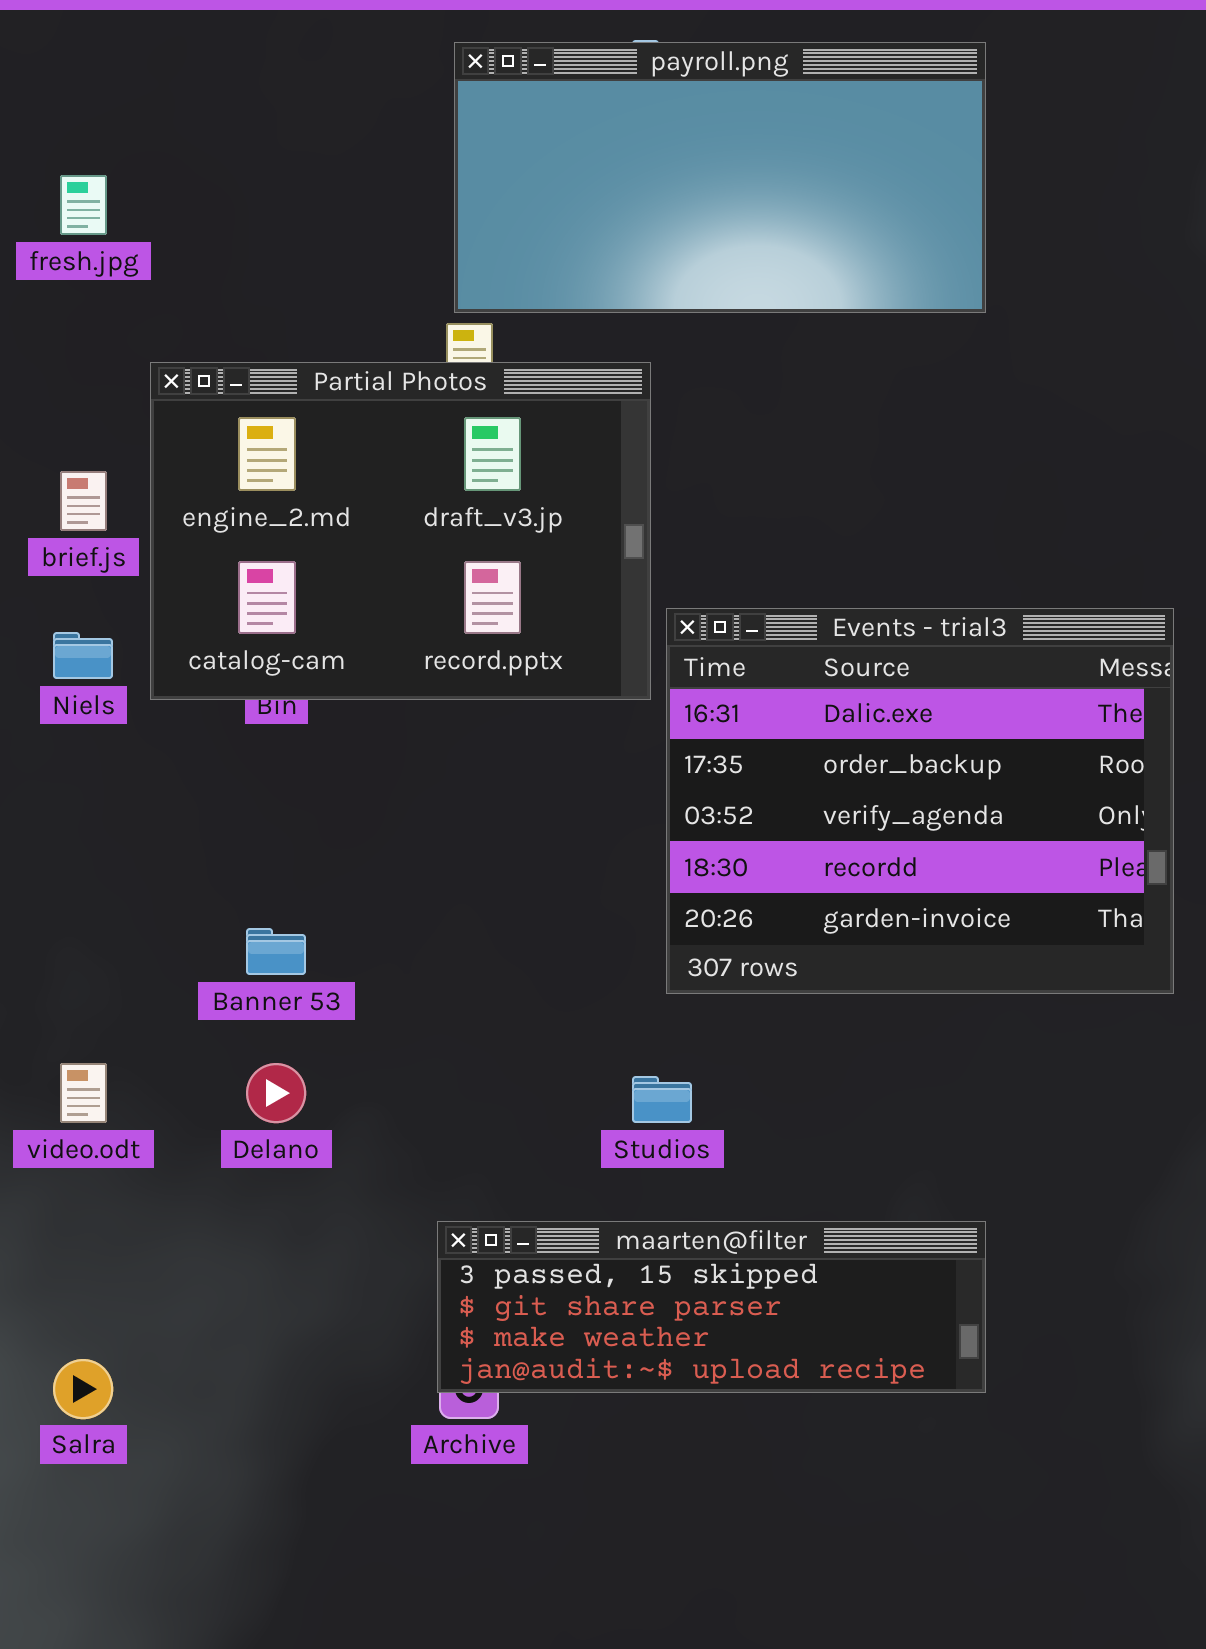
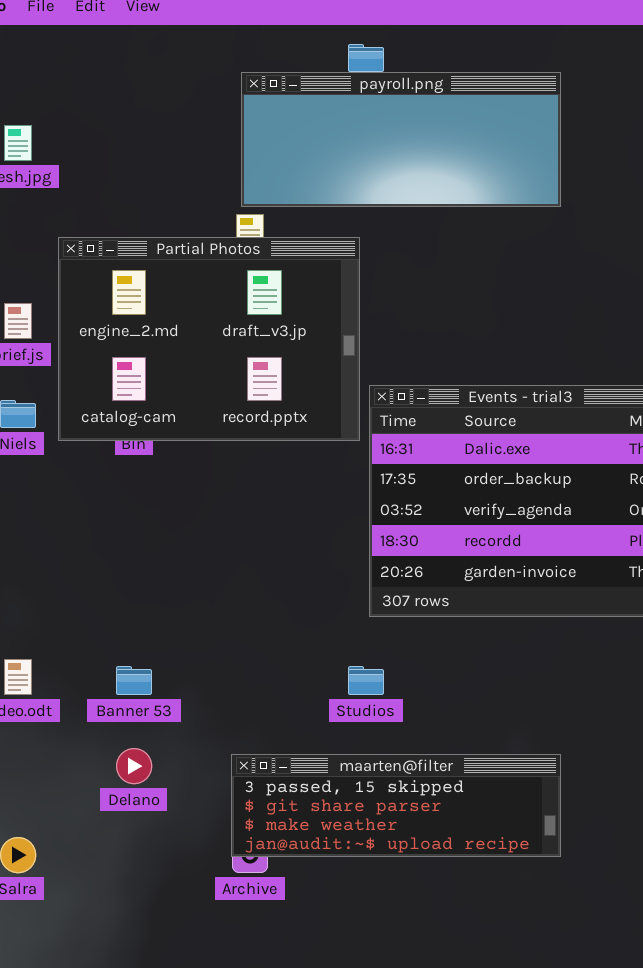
payroll.png: [454,42,986,313] -> [241,72,561,207], resized
Banner 53: [246,928,306,975] -> [116,666,152,695], moved
Delano: [246,1063,306,1123] -> [116,748,152,784], moved

